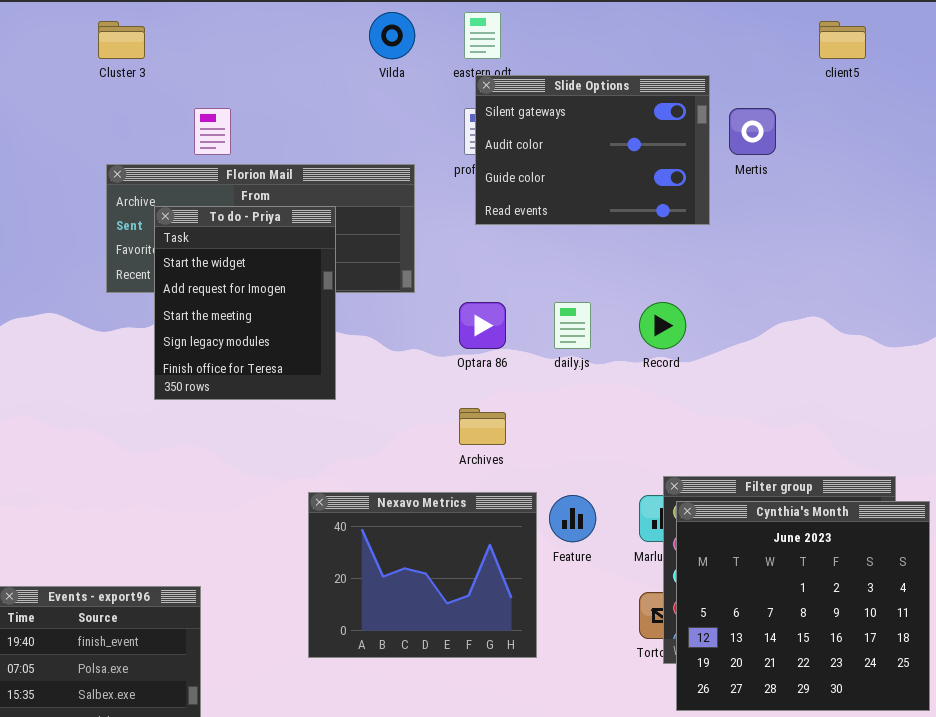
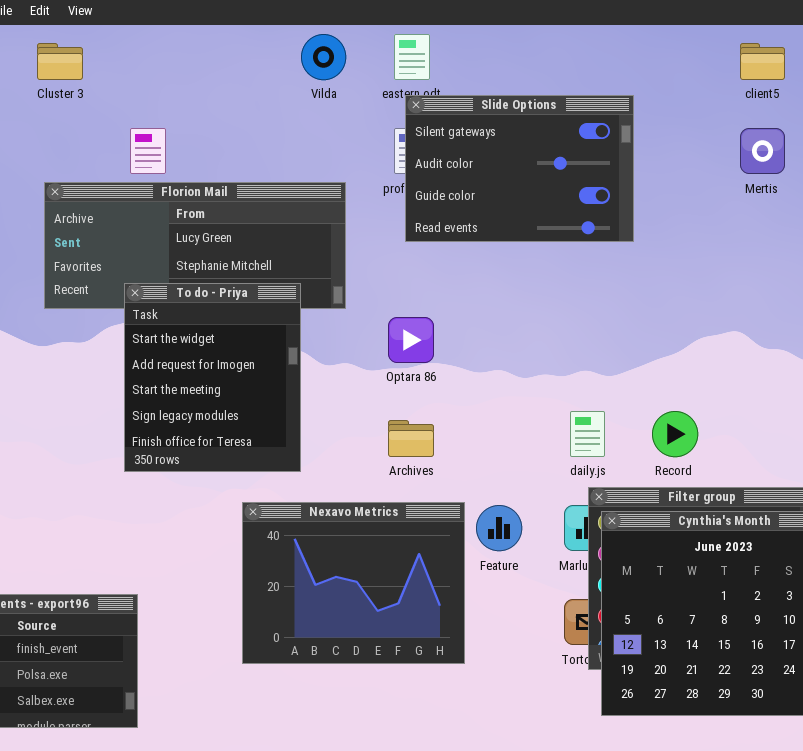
Mertis: [729,108,776,155] -> [740,128,785,174], moved
To do - Priya: [154,206,336,400] -> [124,283,301,472], moved
daily.js: [554,302,591,349] -> [570,411,605,457], moved
Record: [639,302,686,349] -> [652,411,698,457], moved

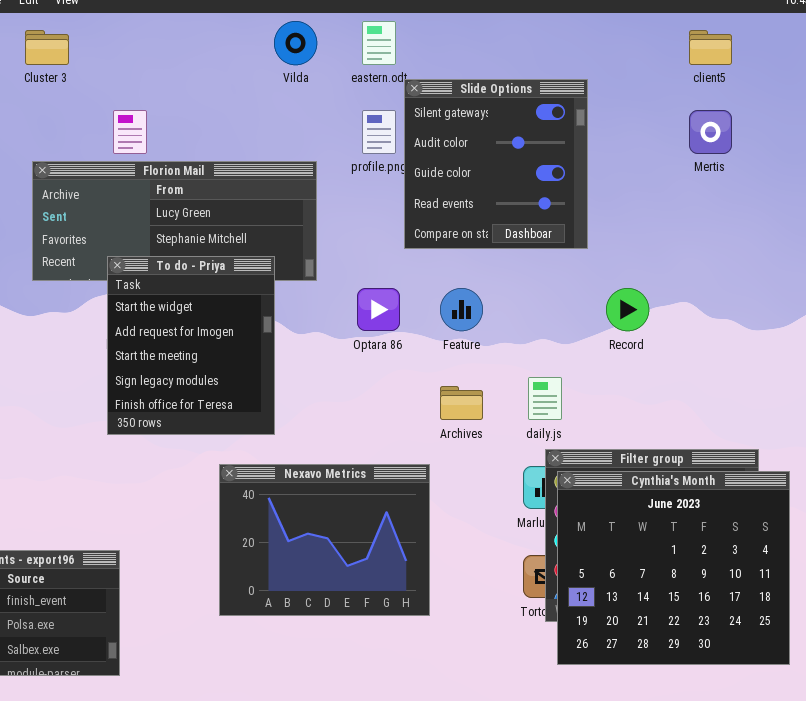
Slide Options: [405,95,634,242] -> [404,79,588,249], resized
Record: [652,411,698,457] -> [606,288,649,331], moved
Archives: [388,420,434,457] -> [440,386,483,420], moved
Feature: [476,505,522,551] -> [440,288,483,331], moved

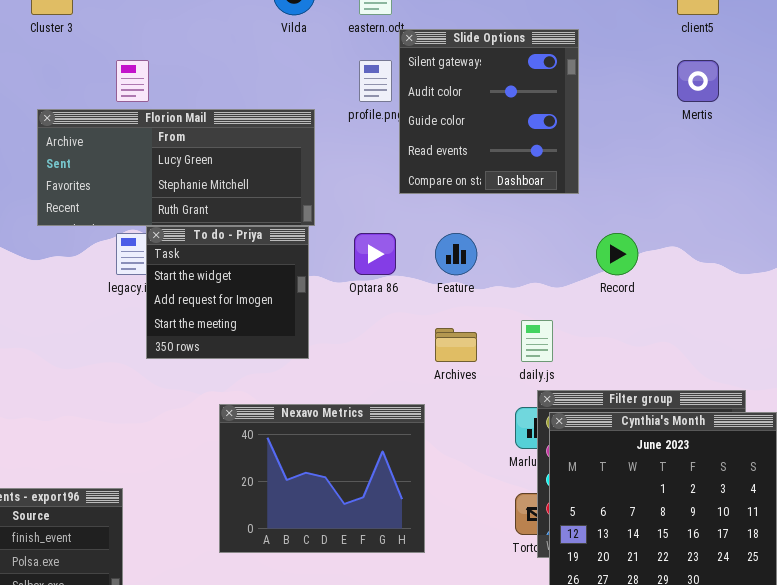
To do - Priya: [107,256,275,435] -> [146,226,309,359], moved, resized

